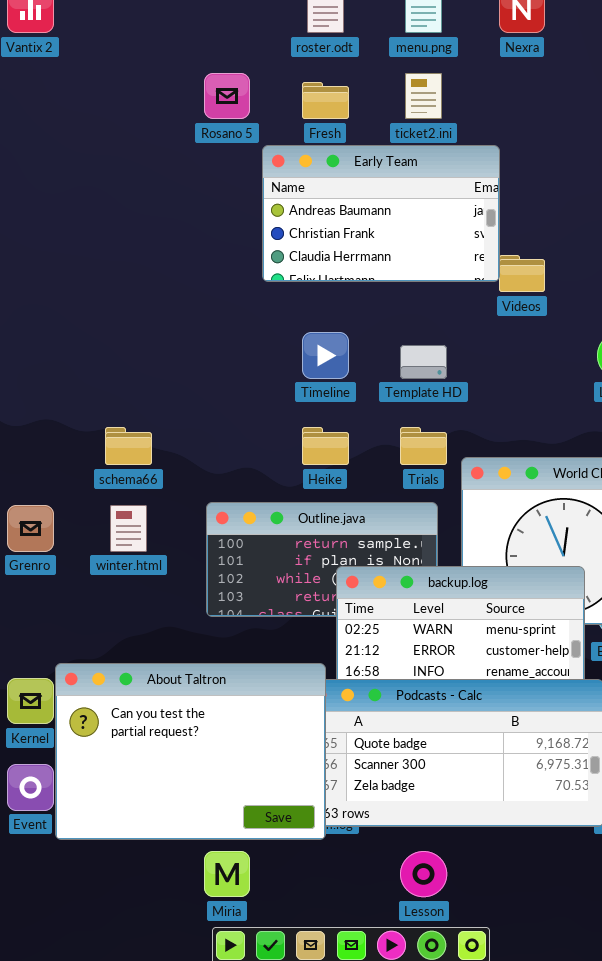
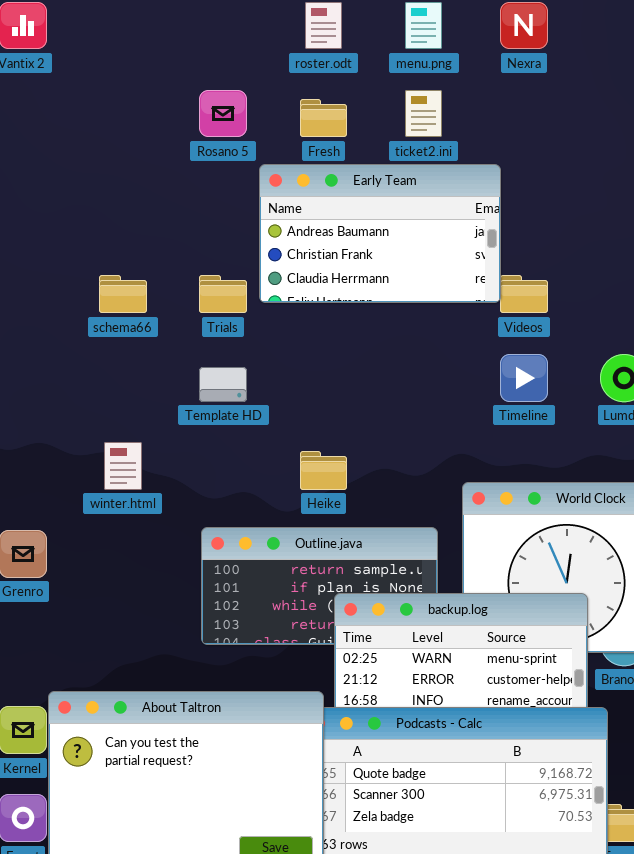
Timeline: [302,332,349,379] -> [500,354,548,402], moved
Template HD: [400,345,447,379] -> [199,367,247,402], moved
schema66: [105,427,152,465] -> [99,275,147,313], moved
Trials: [400,427,447,465] -> [199,275,247,313], moved
winter.html: [110,505,147,552] -> [104,442,142,490], moved

